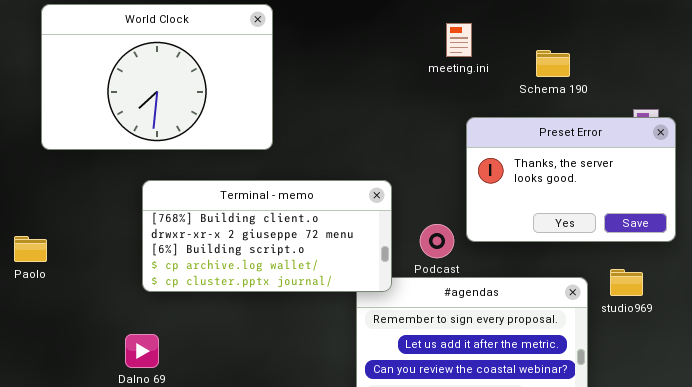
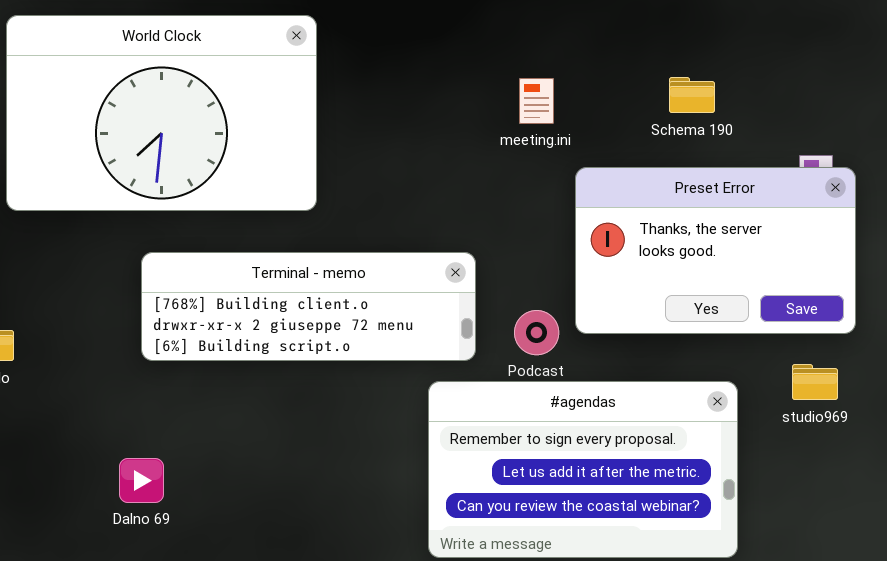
meeting.ini: [446,23,472,57] -> [519,78,554,124], moved
Terminal - memo: [142,180,392,292] -> [141,252,476,361], resized
studio969: [610,269,643,296] -> [792,364,838,400], moved

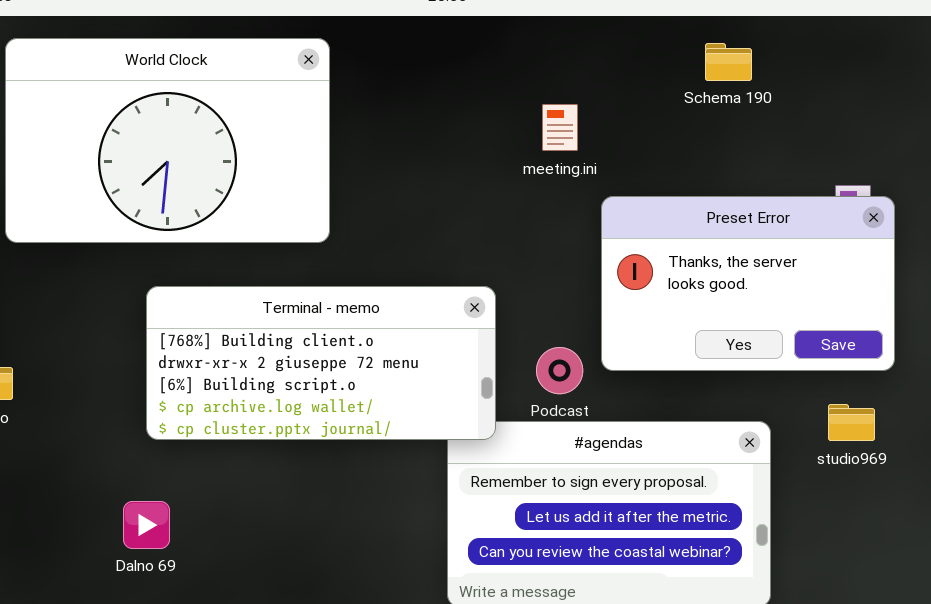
Schema 190: [669,77,715,113] -> [705,43,752,81], moved
Terminal - memo: [141,252,476,361] -> [146,286,496,440], resized

